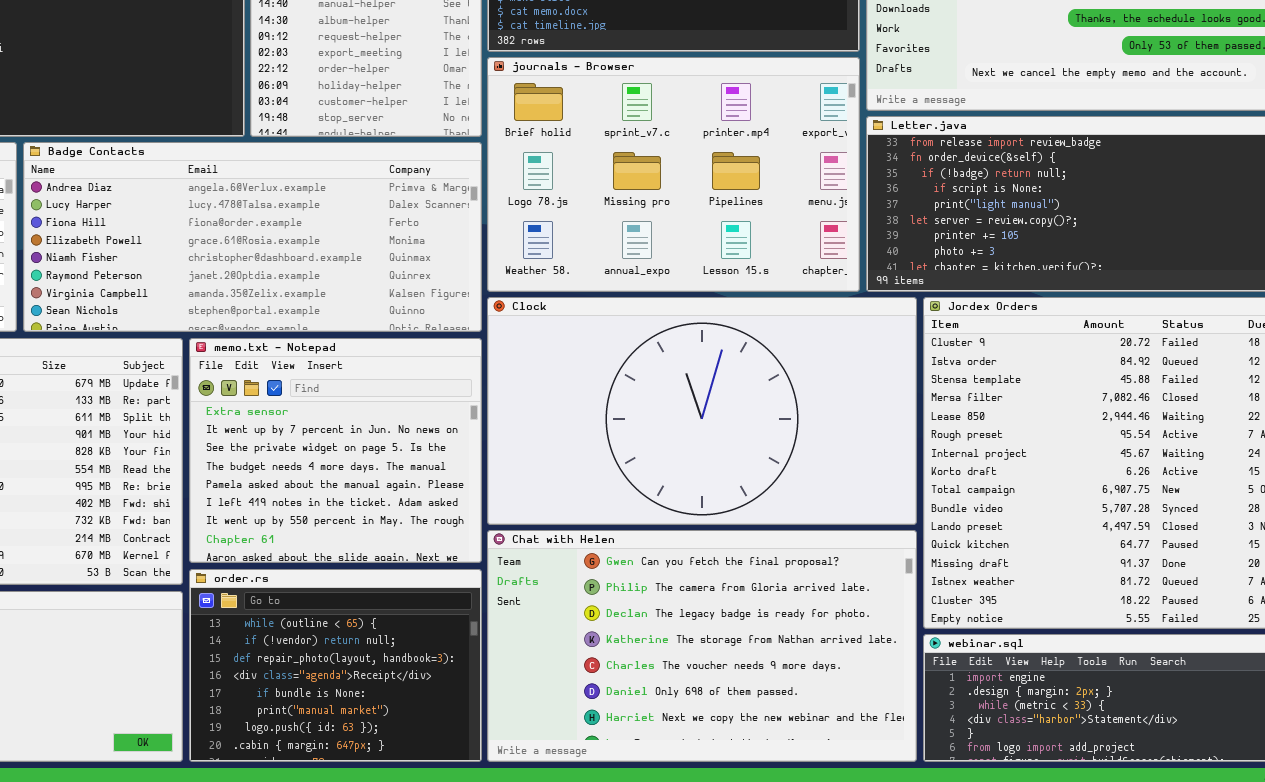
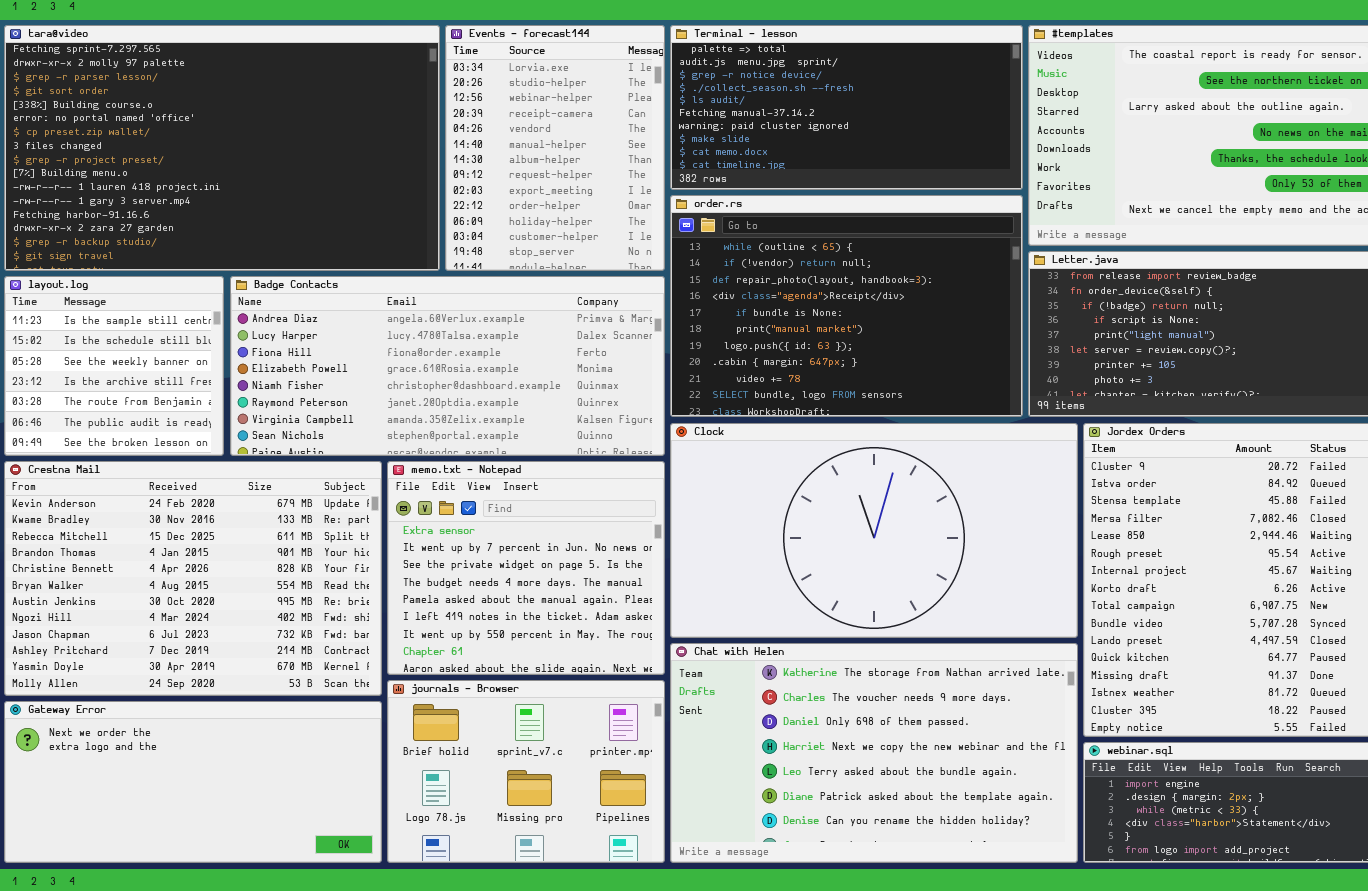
journals - Browser: [487,57,860,292] -> [387,680,665,863], moved, resized
Chat with Helen: [487,530,917,762] -> [670,643,1078,863], scrolled down 3 rows
order.rs: [189,569,482,762] -> [670,195,1023,417], moved, resized

